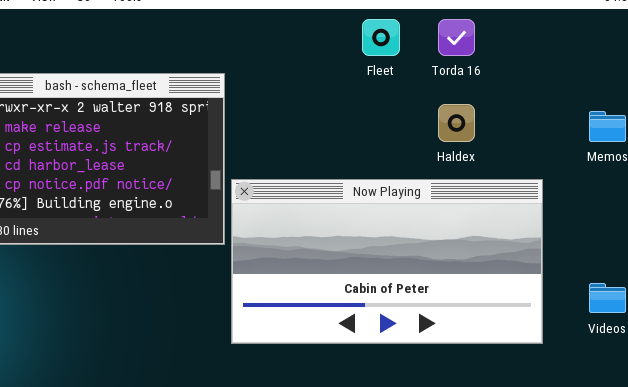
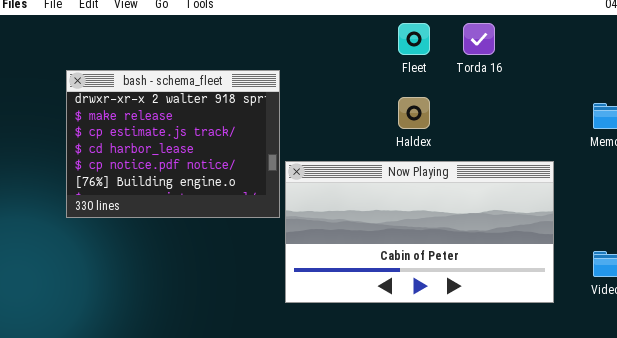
Haldex: [438,104,475,142] -> [398,97,430,129], moved

